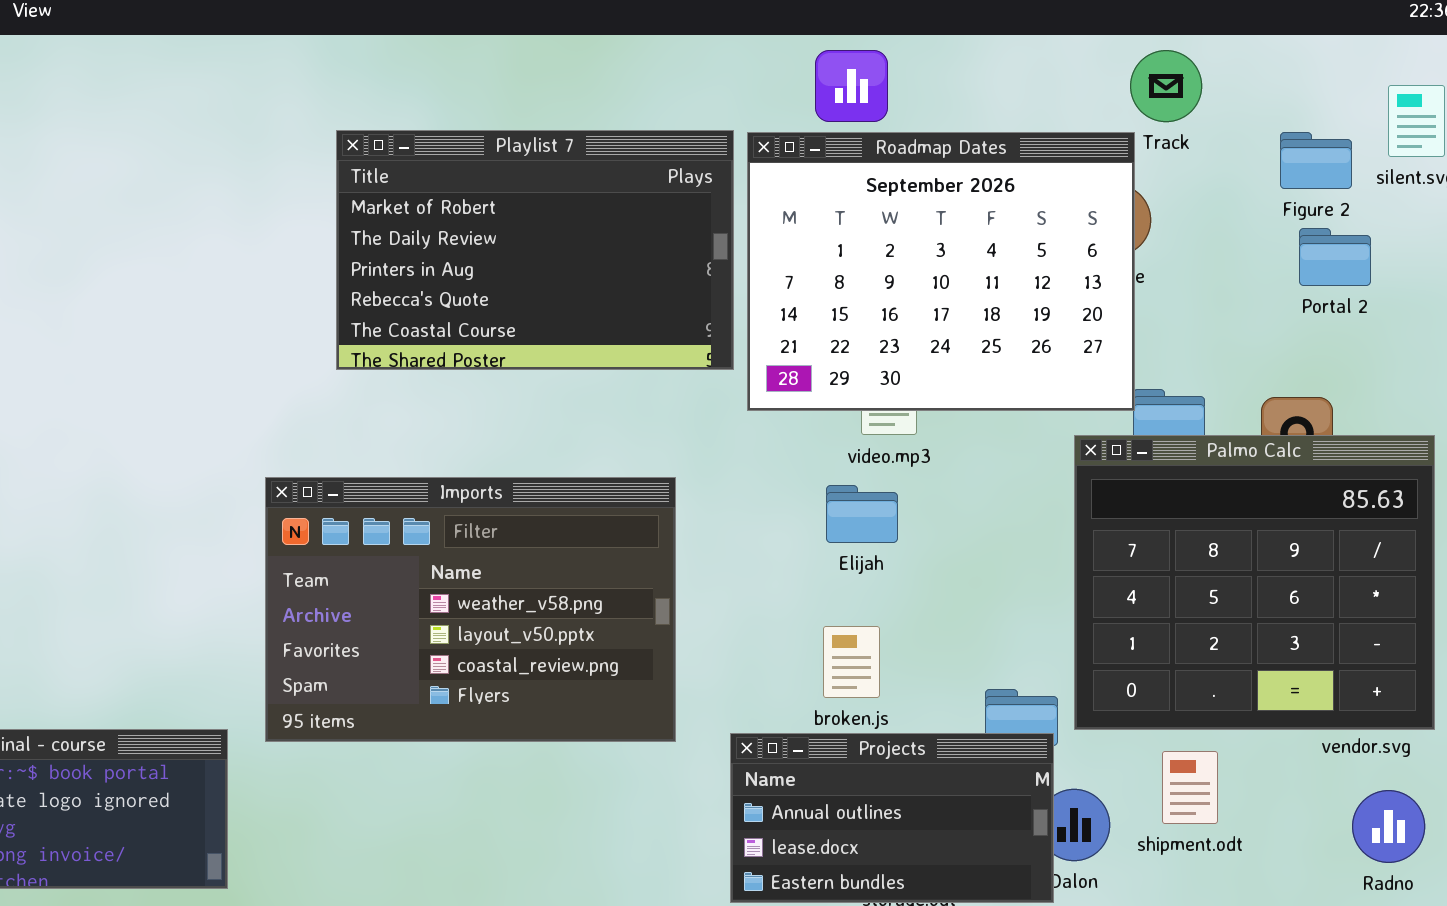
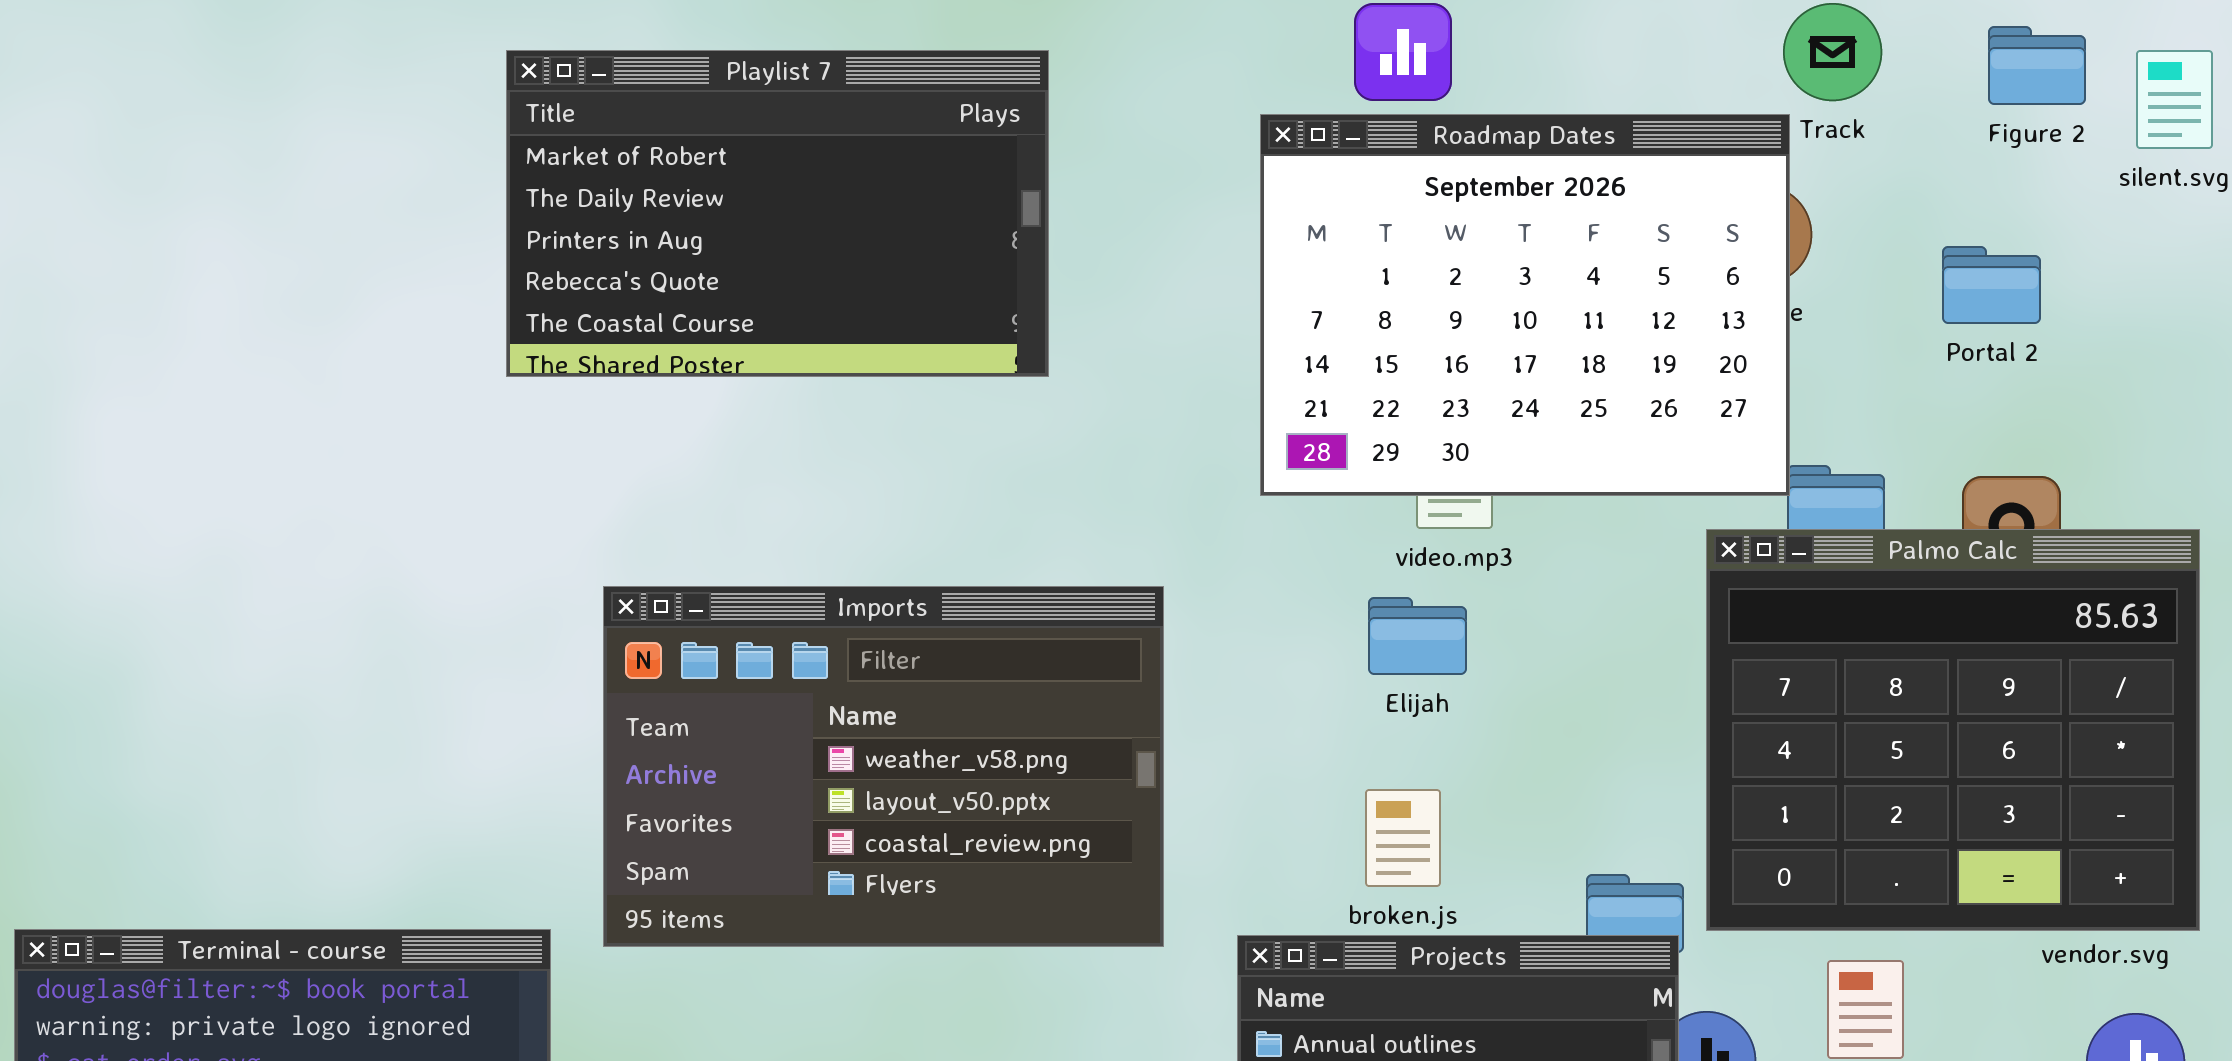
Playlist 7: [336,130,734,370] -> [506,50,1049,377], moved
Figure 2: [1280,132,1352,189] -> [1988,26,2086,105], moved
Portal 2: [1299,228,1371,286] -> [1942,246,2041,324], moved

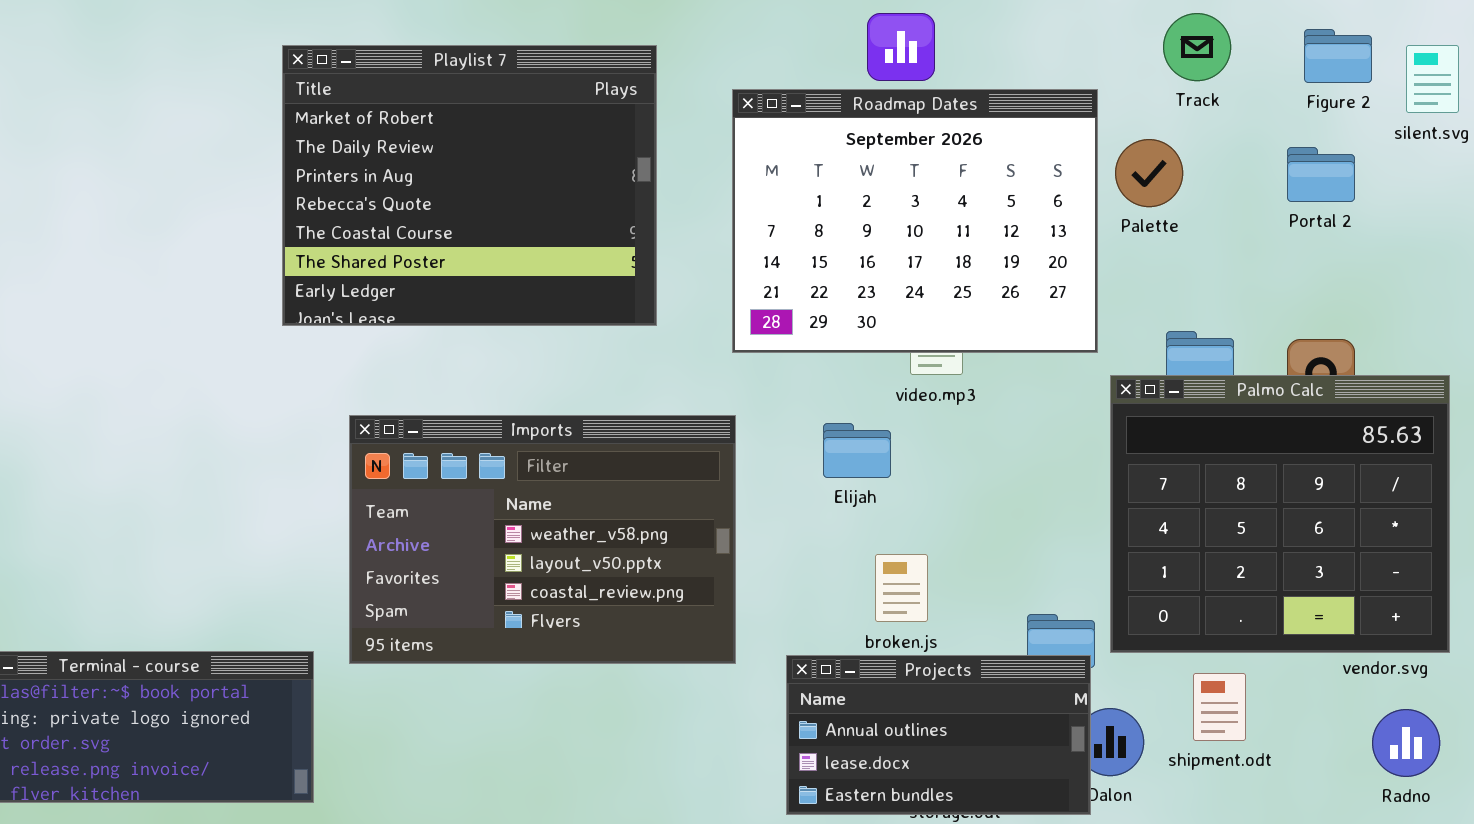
Playlist 7: [506,50,1049,377] -> [282,45,657,326], resized
Roadmap Dates: [1260,114,1790,496] -> [732,89,1098,353], moved
Portal 2: [1942,246,2041,324] -> [1287,147,1355,202], moved
Elijah: [1368,597,1467,675] -> [823,423,891,478], moved

